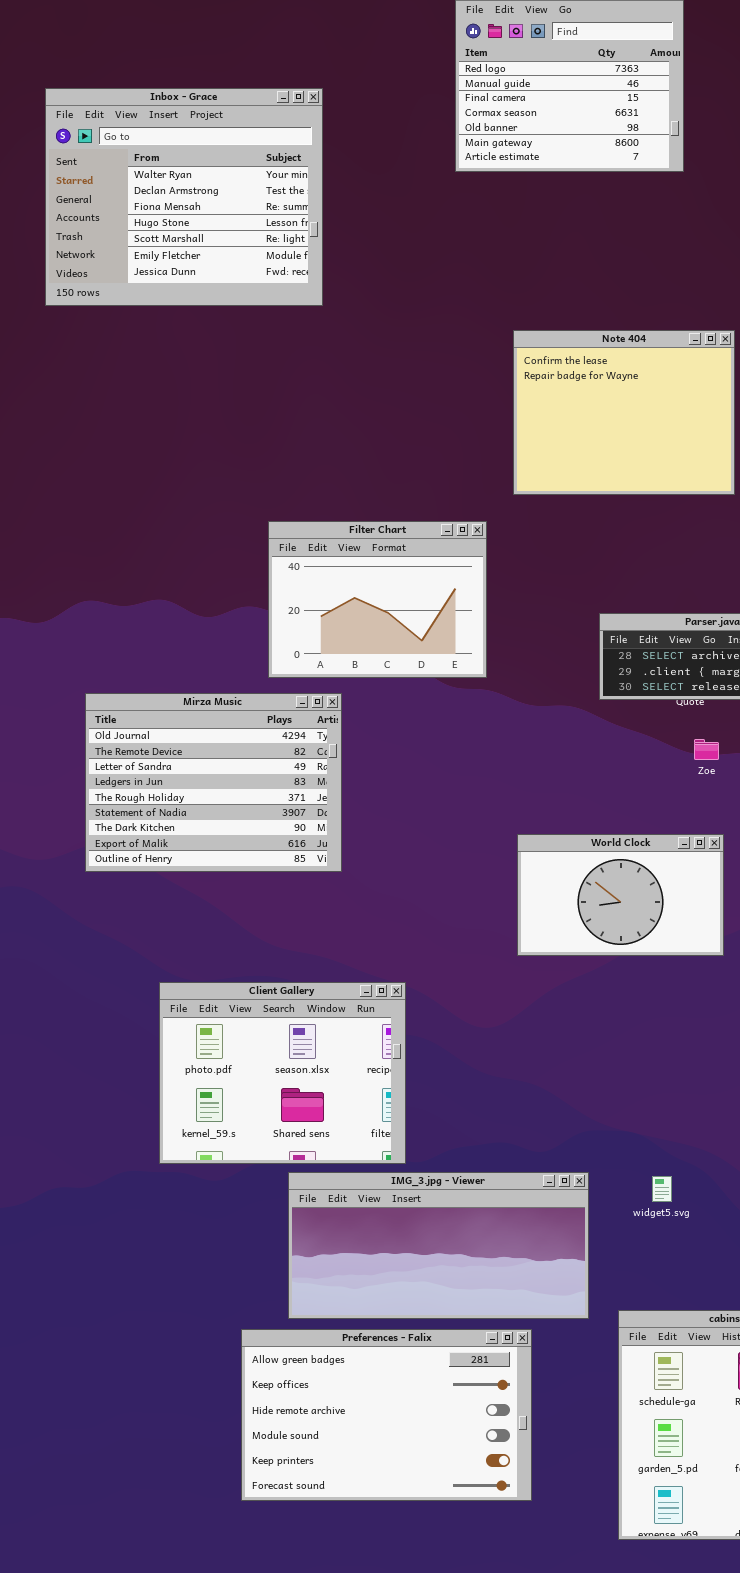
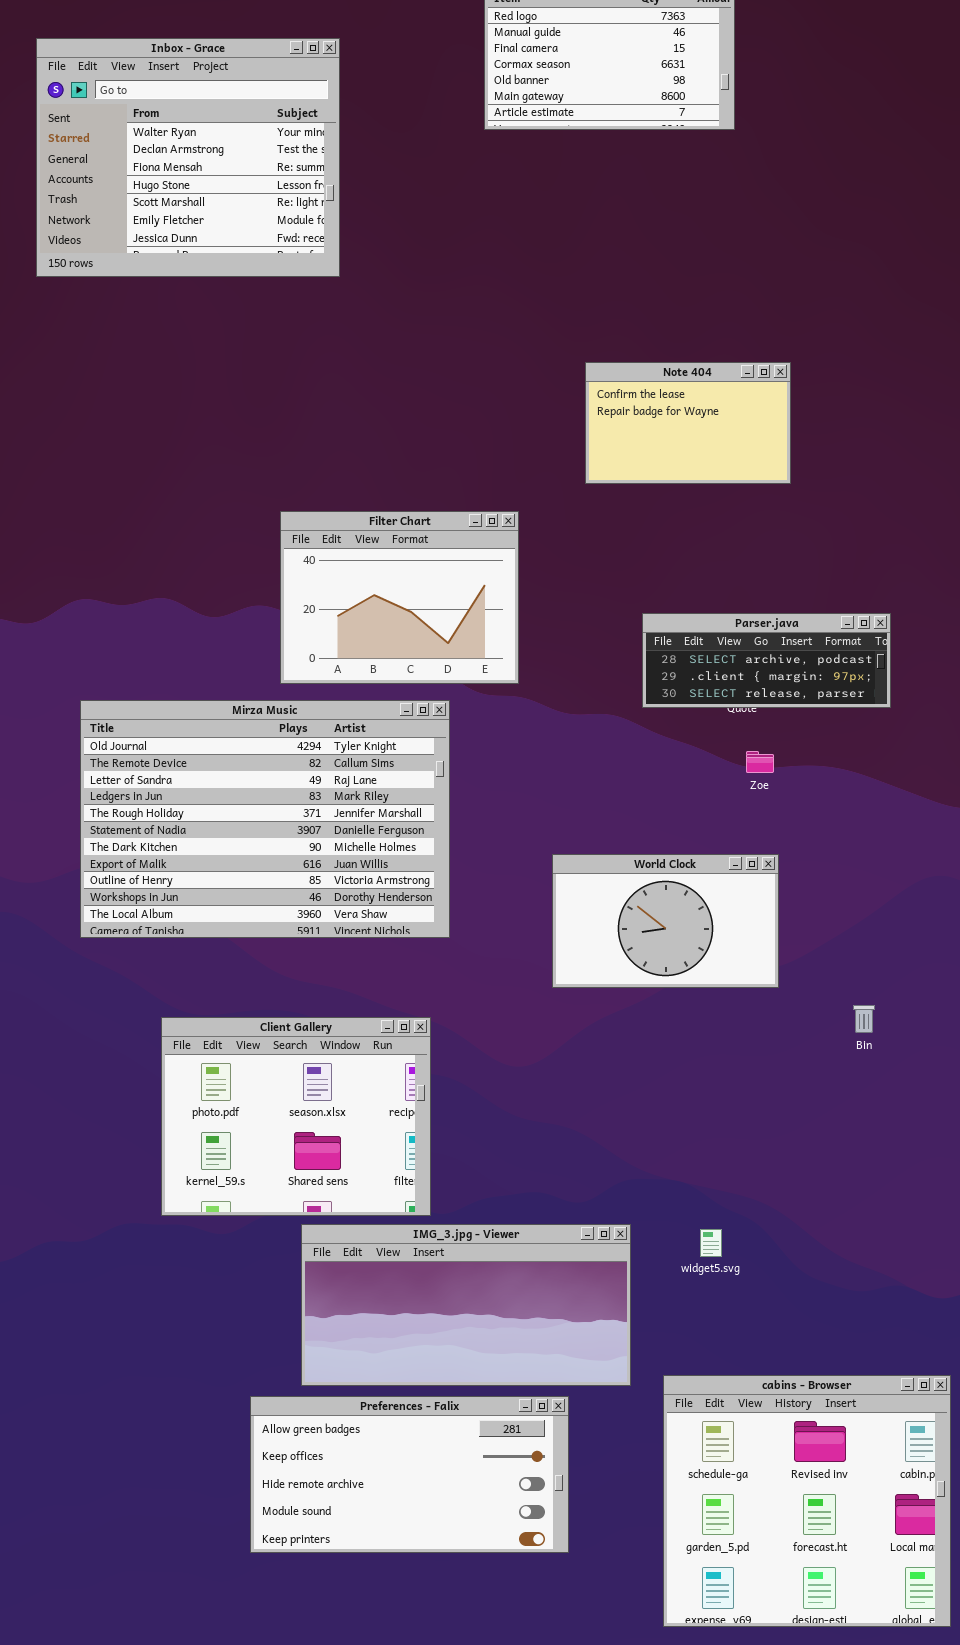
Note 404: [513,330,735,495] -> [585,362,791,484], resized
Mirza Music: [85,693,342,872] -> [80,700,450,938], resized
Preferences - Falix: [241,1329,532,1501] -> [250,1396,569,1553], resized

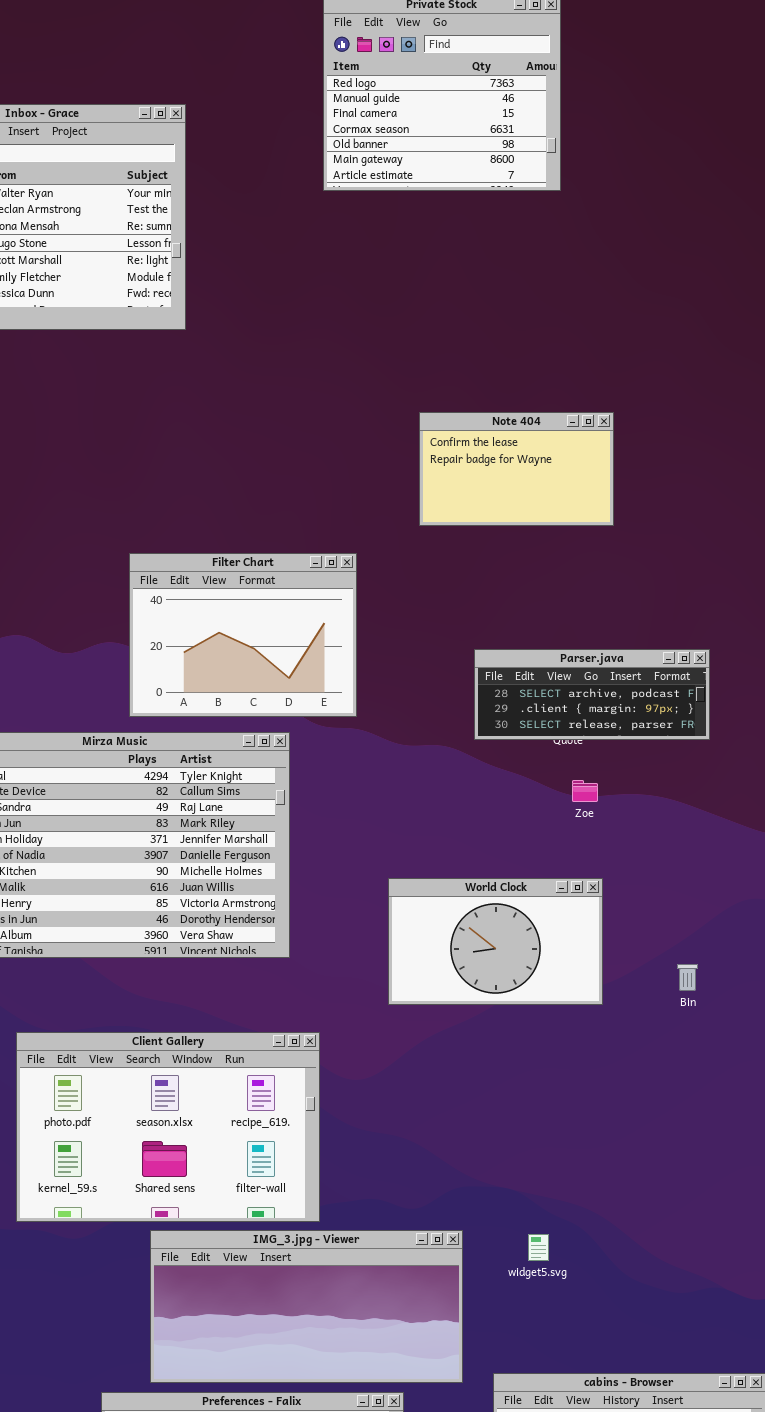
Bin: [853,1005,875,1033] -> [677,964,698,991], moved
Client Gallery: [161,1017,431,1216] -> [16,1032,320,1222], resized

